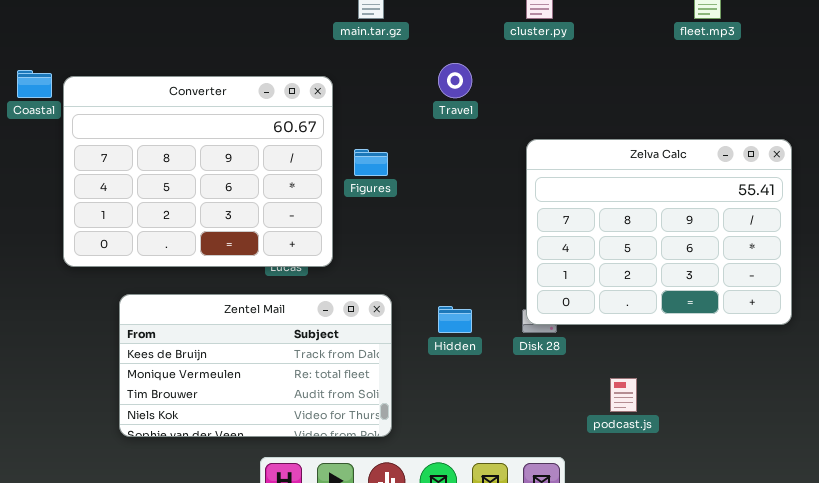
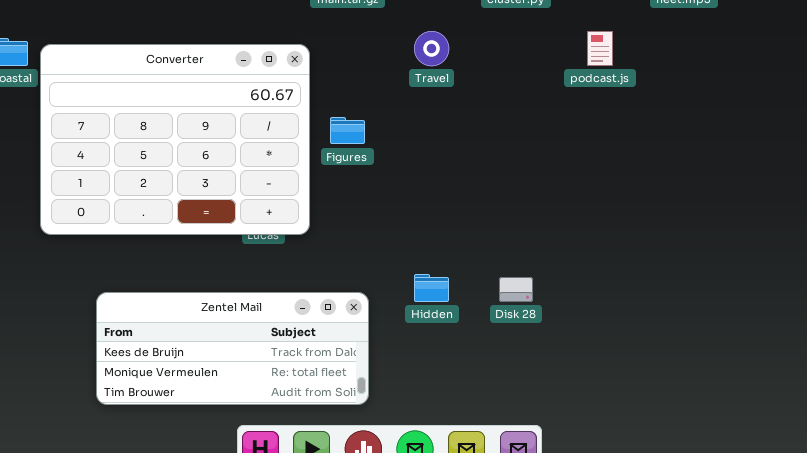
Zelva Calc: [526,139,792,325] -> none, closed
Zentel Mail: [119,294,392,437] -> [96,292,369,405], resized
podcast.js: [610,378,637,412] -> [587,31,613,66], moved

